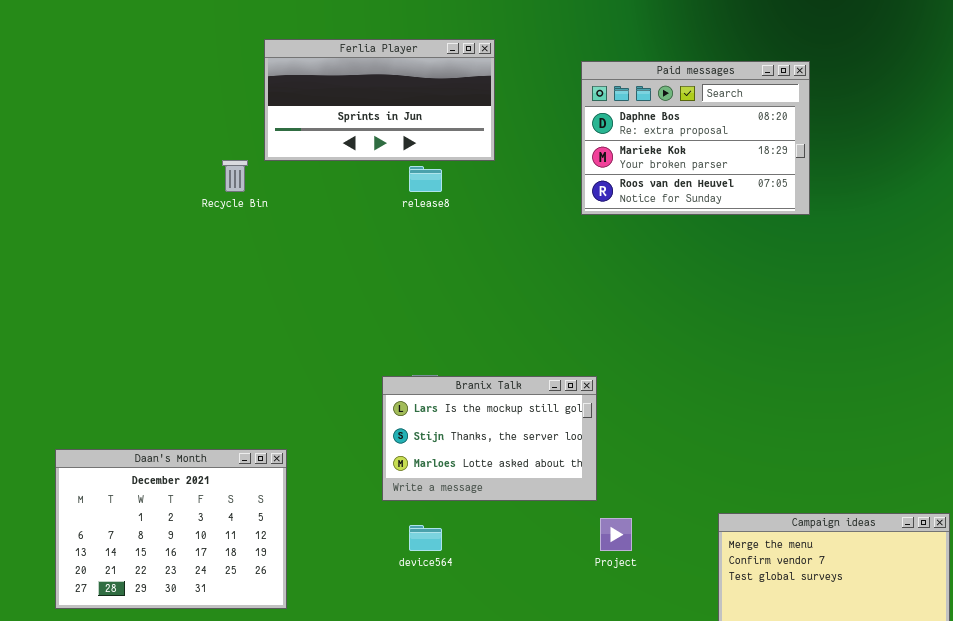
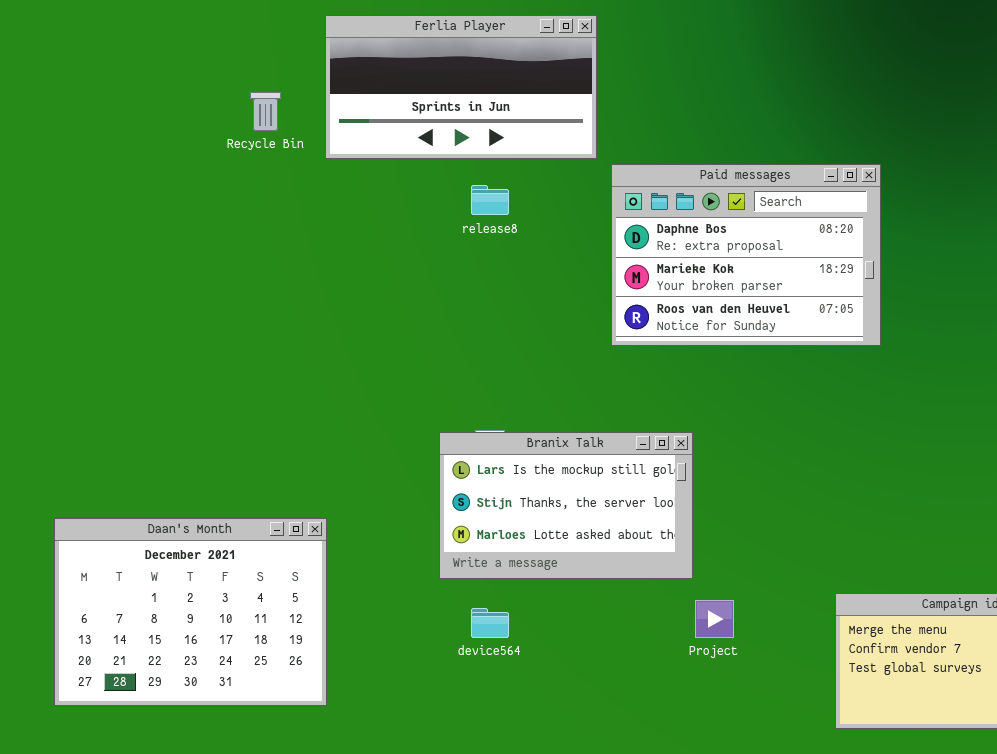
Ferlia Player: [264,39,495,161] -> [325,15,597,159], moved
Paid messages: [581,61,810,215] -> [611,164,881,346], moved
Recycle Bin: [222,160,248,192] -> [250,92,281,131], moved

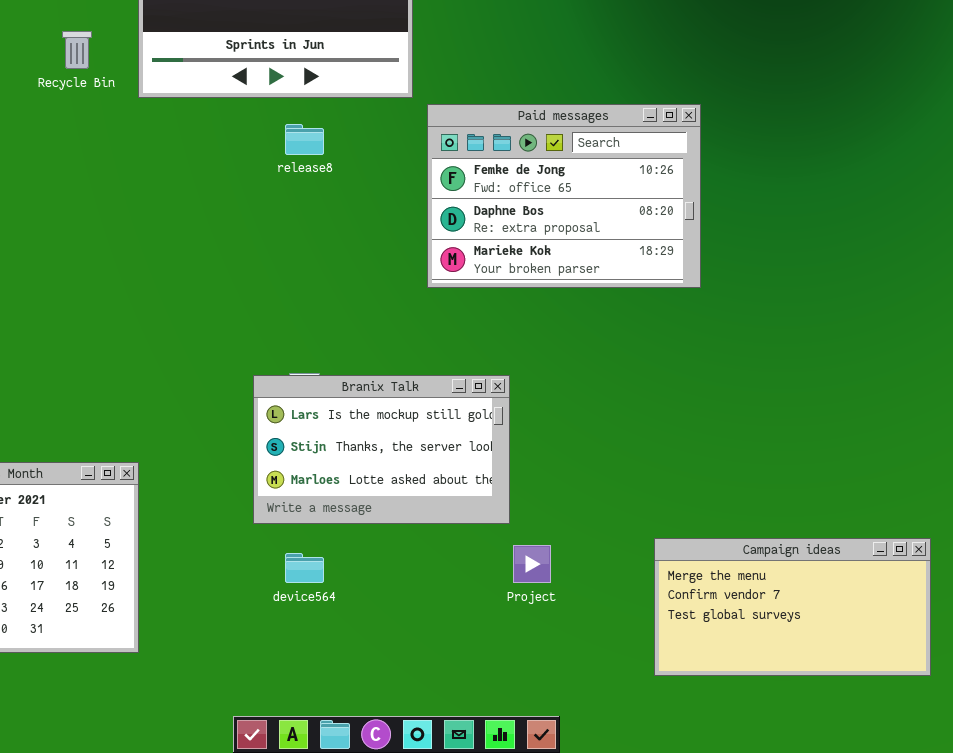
Paid messages: [611,164,881,346] -> [427,104,701,288], scrolled up 1 row

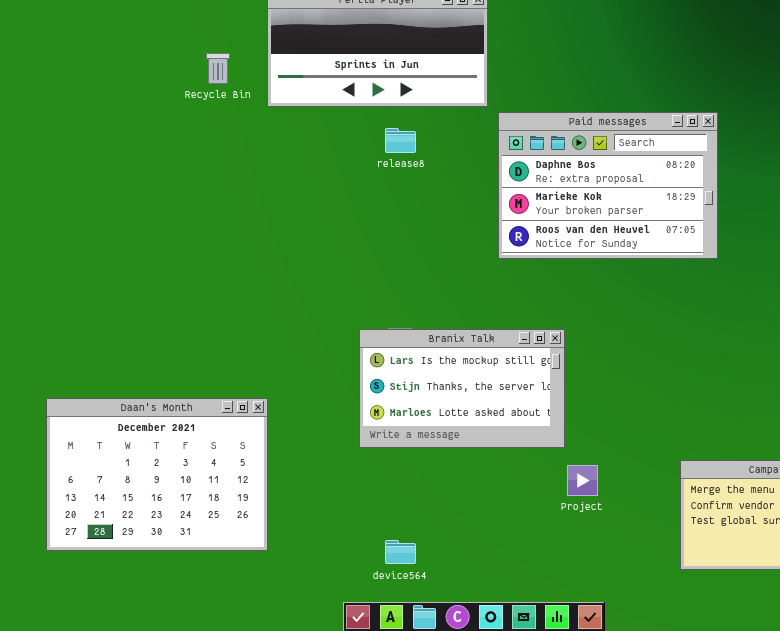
Paid messages: [427,104,701,288] -> [498,112,718,259], scrolled down 1 row
device564: [285,553,324,583] -> [385,540,416,564], moved

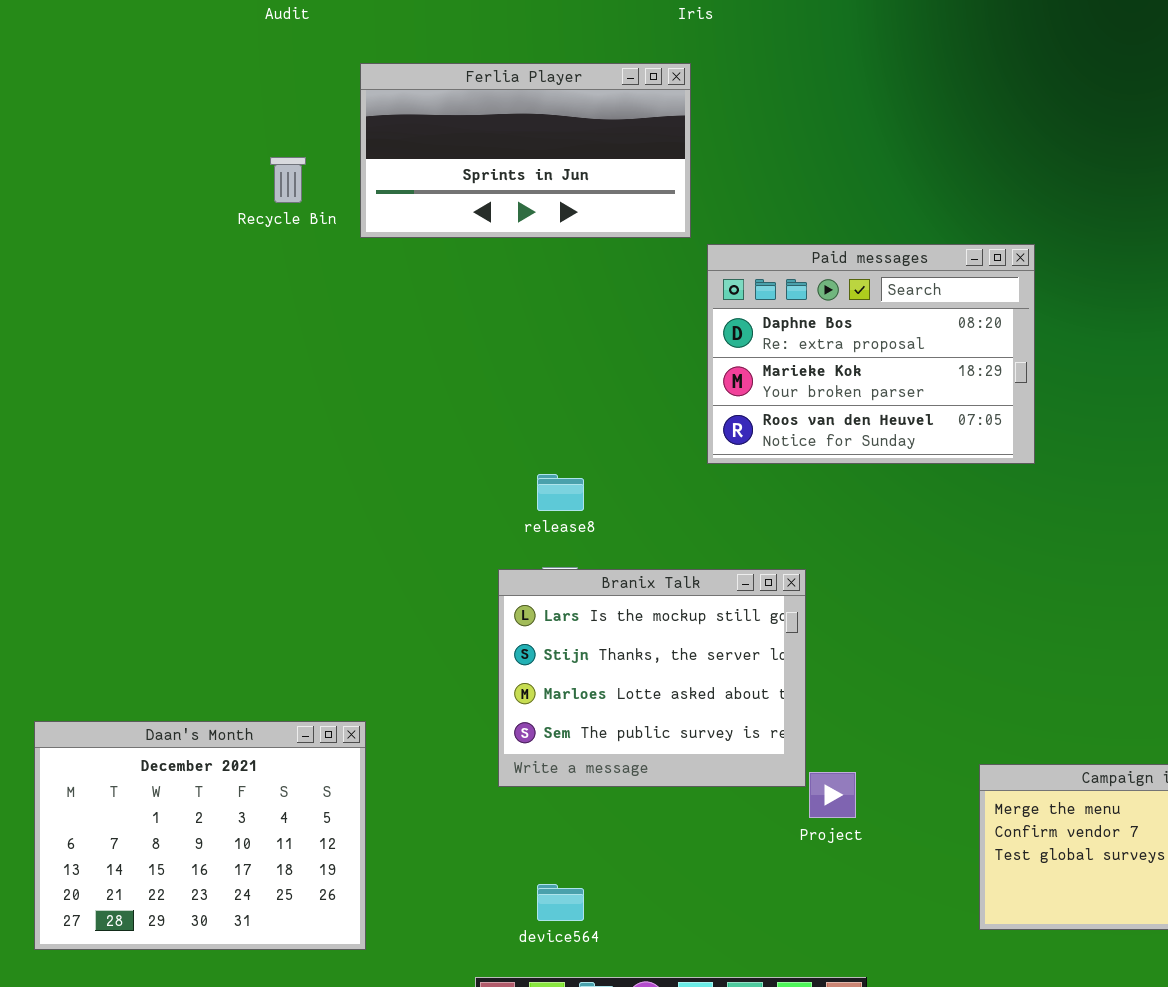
release8: [385,128,416,153] -> [537,474,584,511], moved
Branix Talk: [359,329,565,448] -> [498,569,806,787], resized
Daan's Month: [46,398,268,551] -> [34,721,366,950], moved

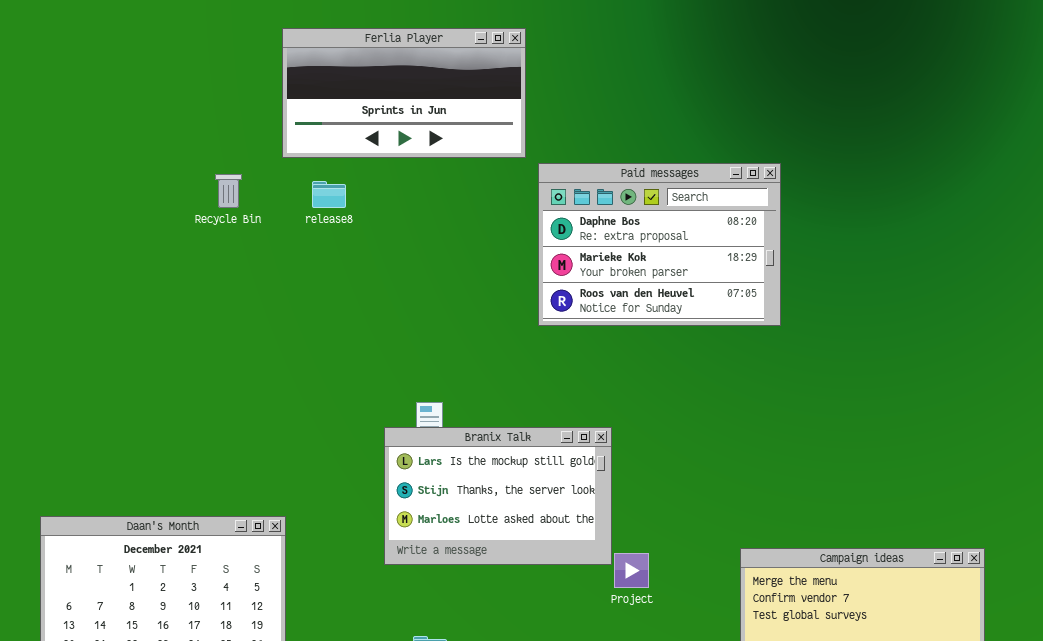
Recycle Bin: [270,157,306,203] -> [215,174,242,208], moved
release8: [537,474,584,511] -> [312,181,346,208], moved
Branix Talk: [498,569,806,787] -> [384,427,612,565], resized

